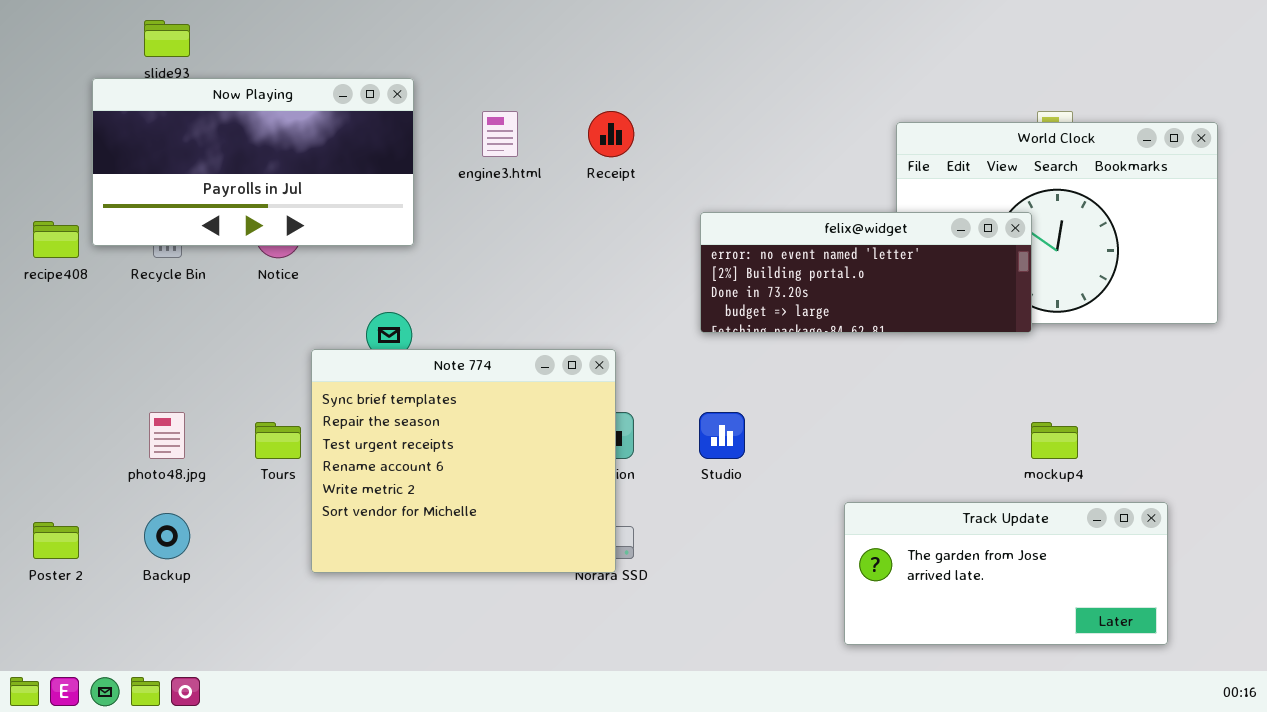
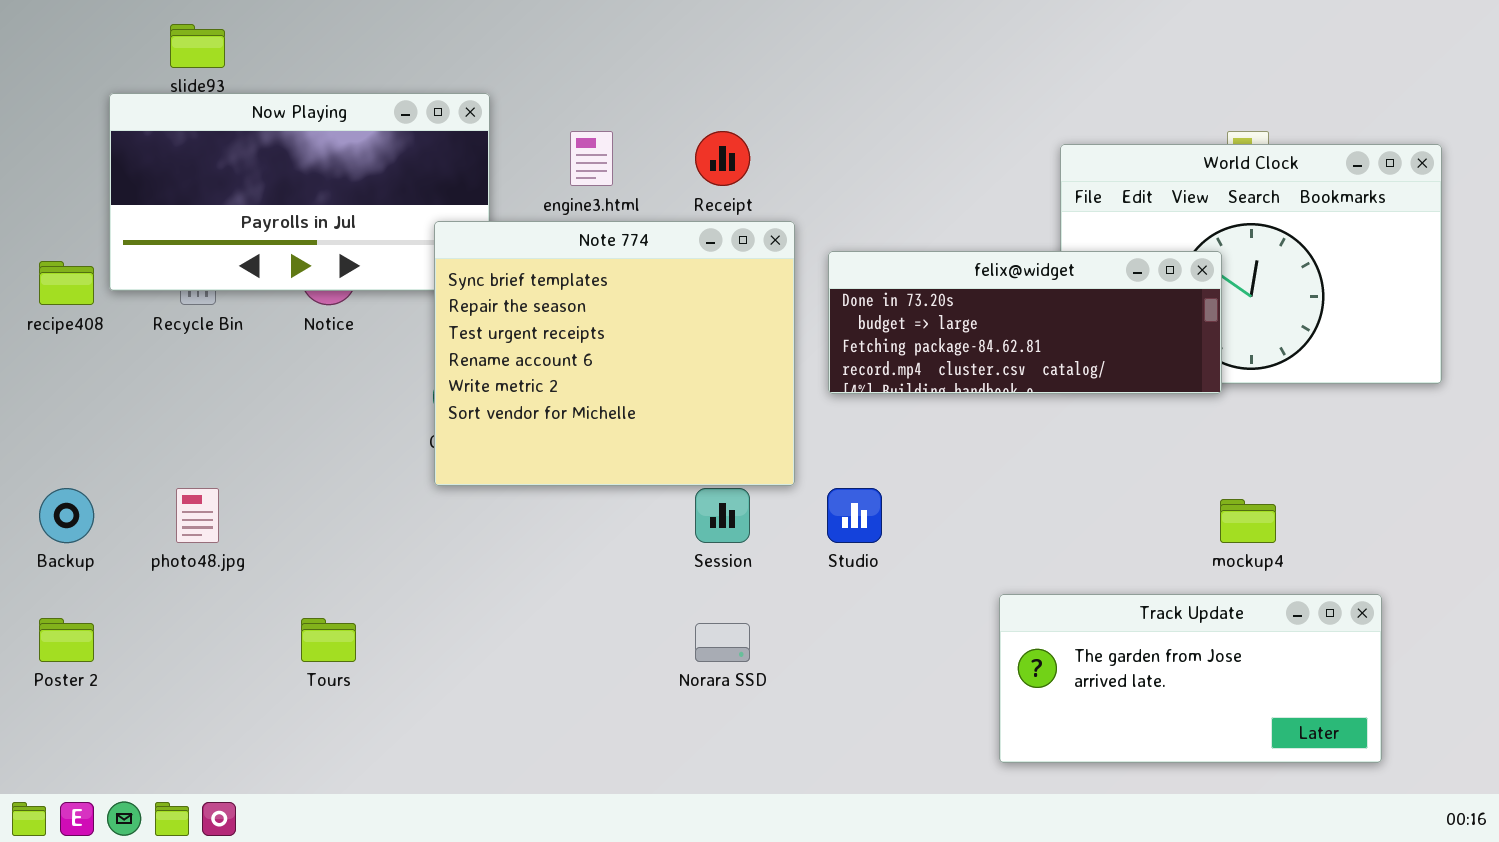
felix@widget: [700,212,1032,333] -> [828,251,1222,394], scrolled down 2 rows
Note 774: [311,349,616,573] -> [434,221,795,486], moved
Tours: [255,422,301,459] -> [301,618,356,662], moved
Backup: [144,513,190,559] -> [39,488,94,543], moved

